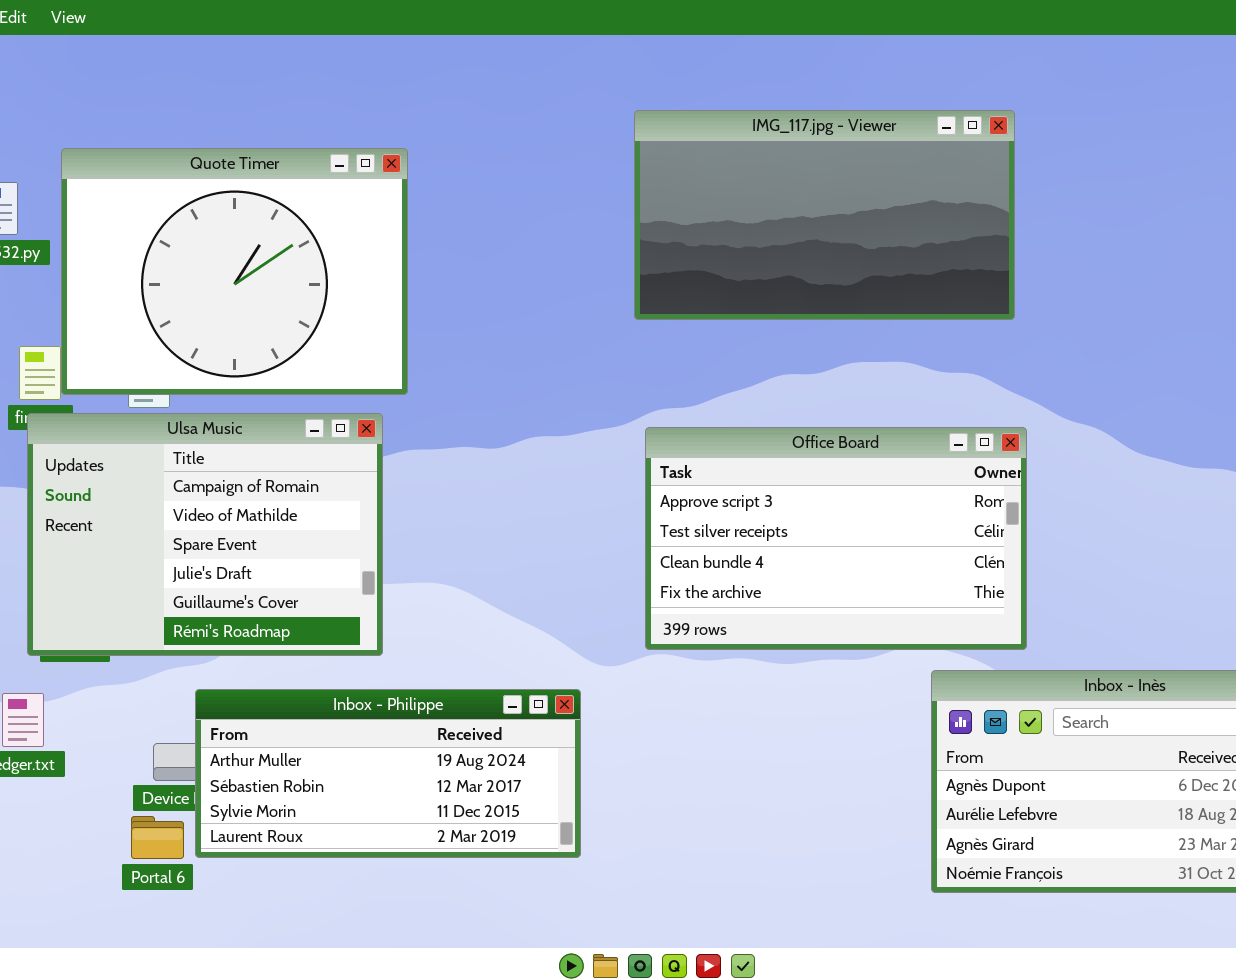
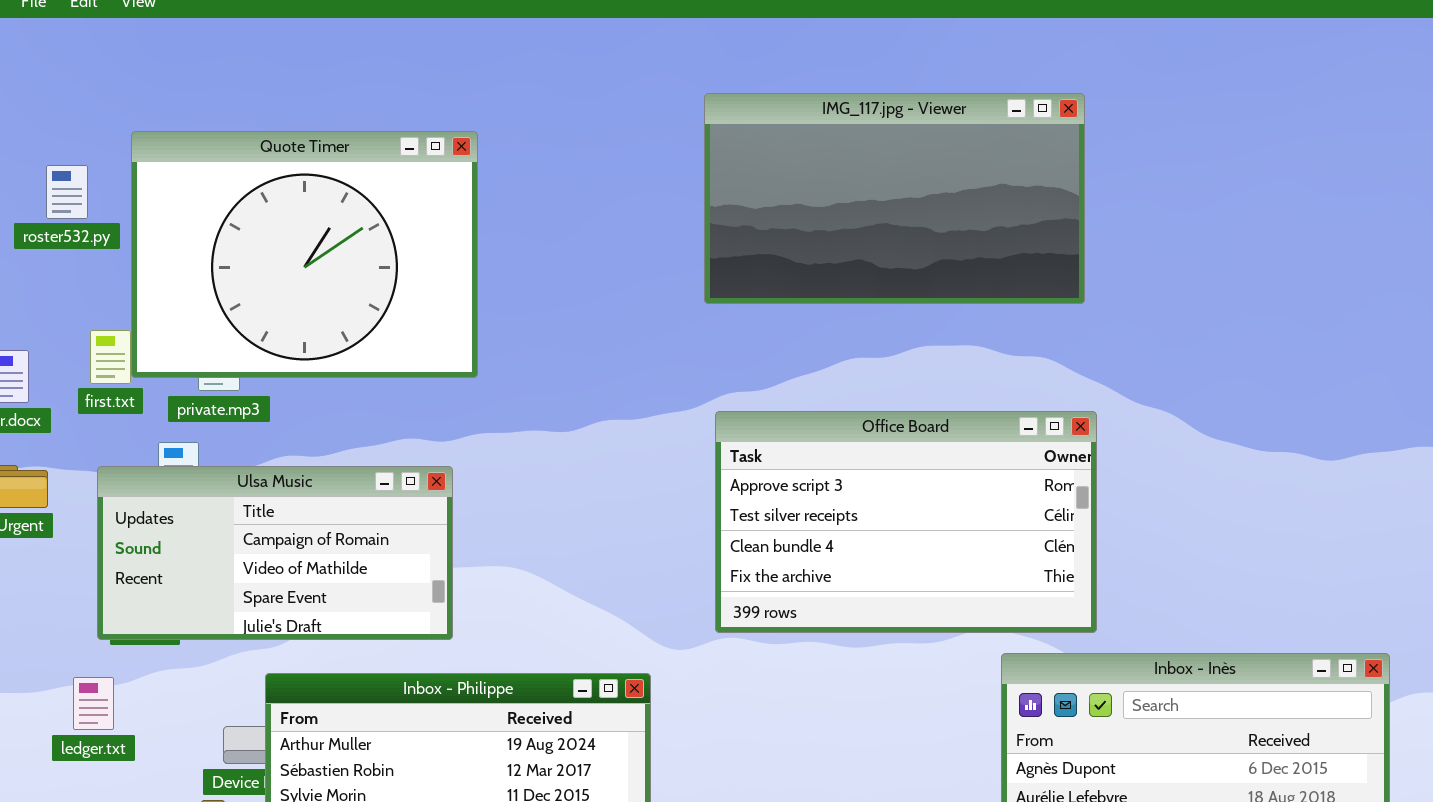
Ulsa Music: [27,413,383,656] -> [97,466,453,640], resized

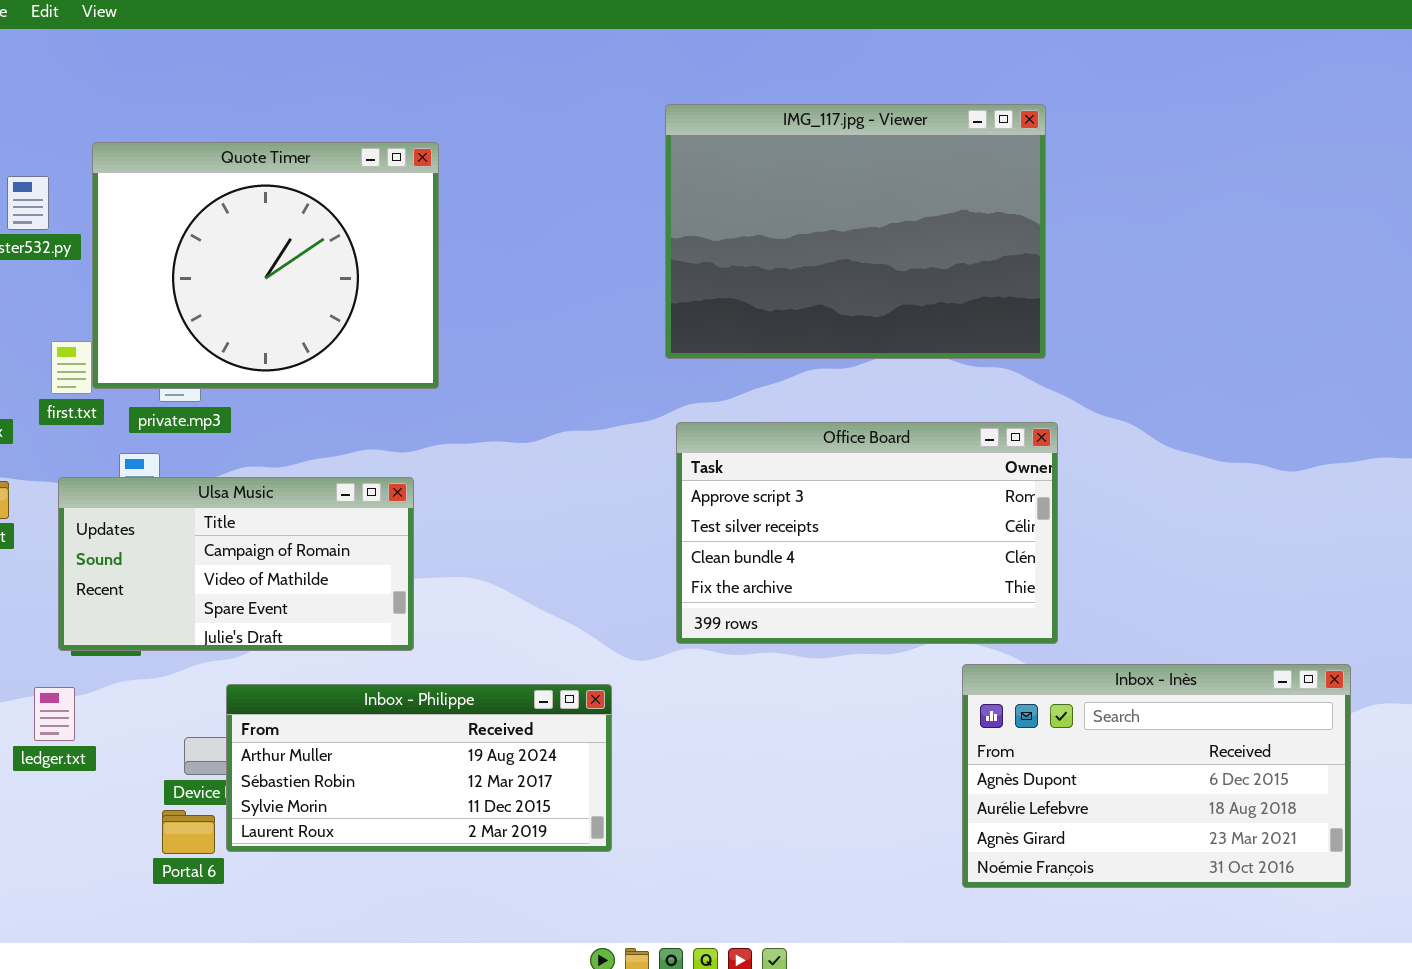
IMG_117.jpg - Viewer: [704,93,1085,304] -> [665,104,1046,359], resized

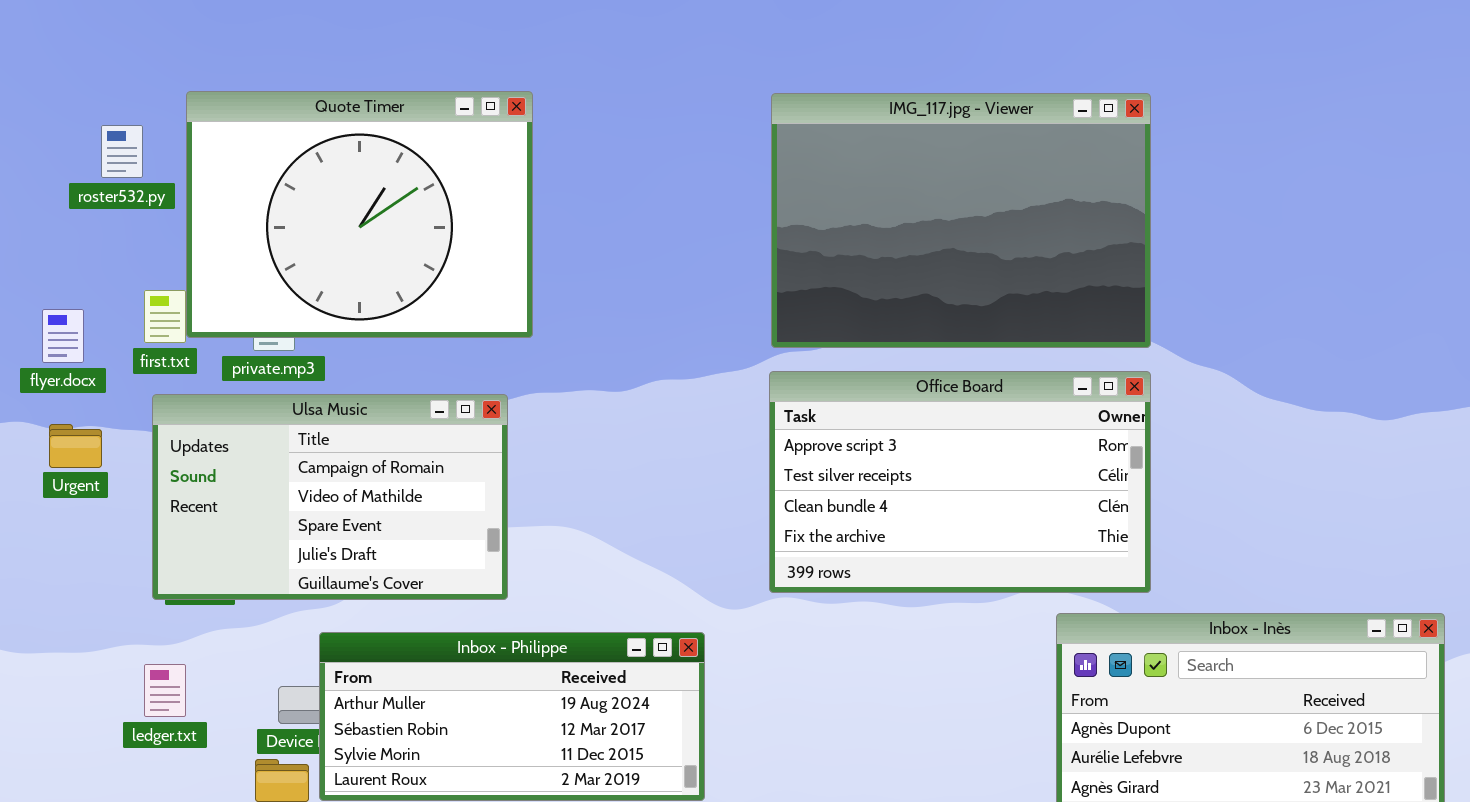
IMG_117.jpg - Viewer: [665,104,1046,359] -> [771,93,1151,348], moved
Ulsa Music: [58,477,414,651] -> [152,394,508,600], resized
ledger.txt: [34,687,75,741] -> [144,664,186,717], moved

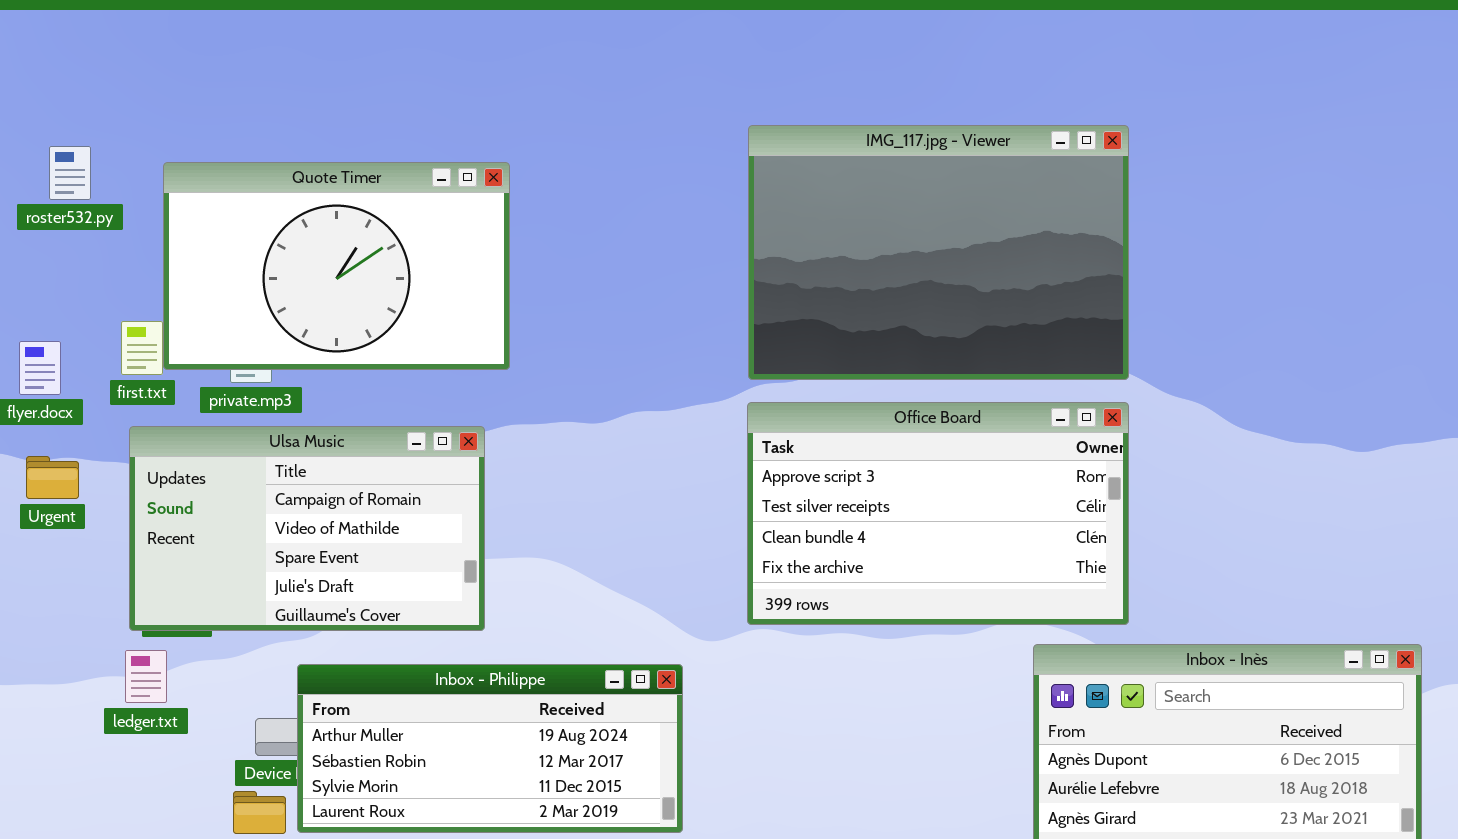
Quote Timer: [186,91,533,338] -> [163,162,510,370], resized
roster532.py: [101,125,143,178] -> [49,146,91,200], moved
ledger.txt: [144,664,186,717] -> [125,650,167,703], moved

